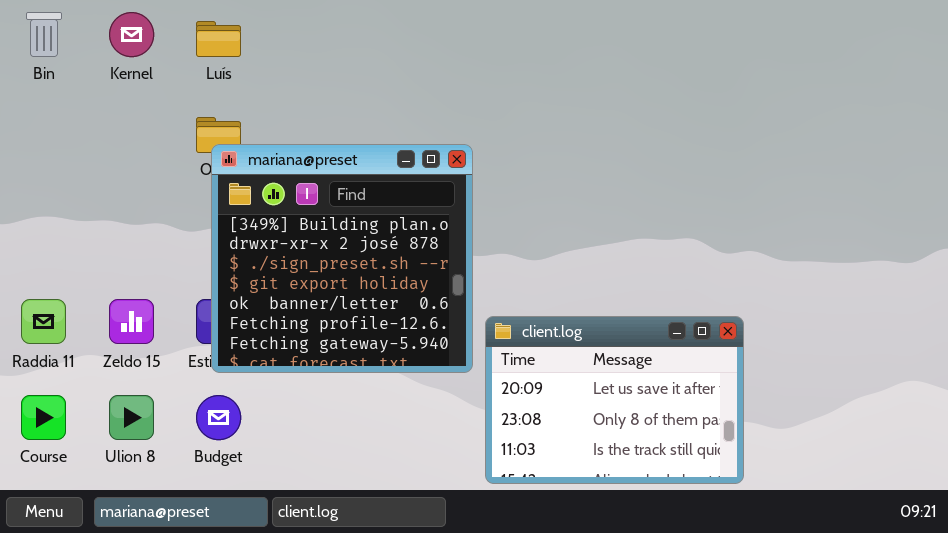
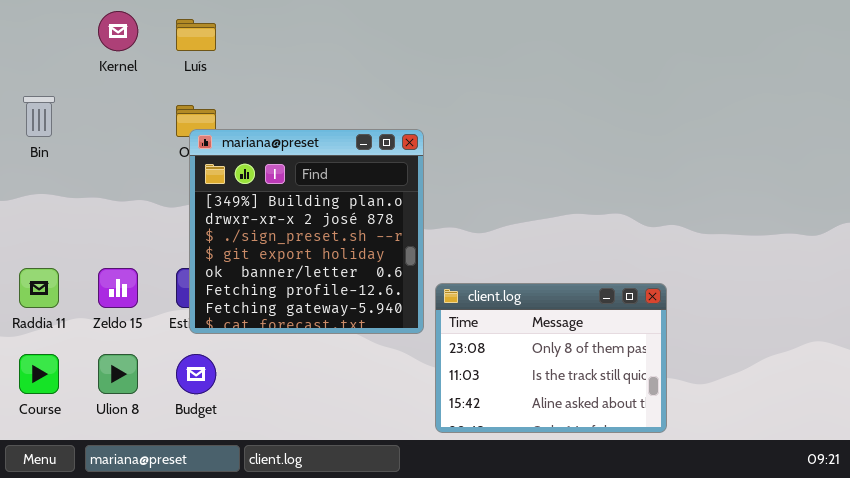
Bin: [26,12,62,57] -> [23,96,55,137], moved
client.log: [485,316,744,484] -> [435,283,667,433], scrolled down 1 row

